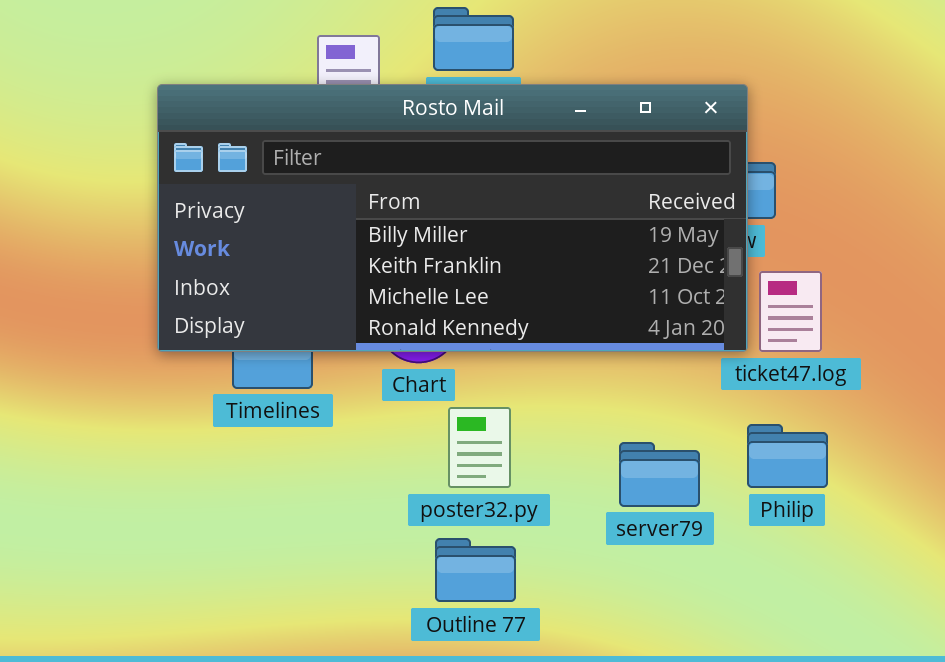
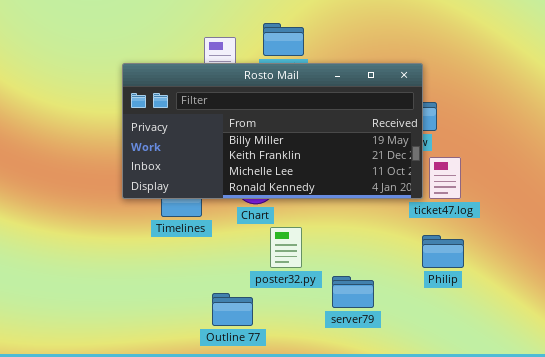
server79: [619,442,700,507] -> [332,276,374,308], moved
Outline 77: [435,538,516,602] -> [212,293,253,326], moved

